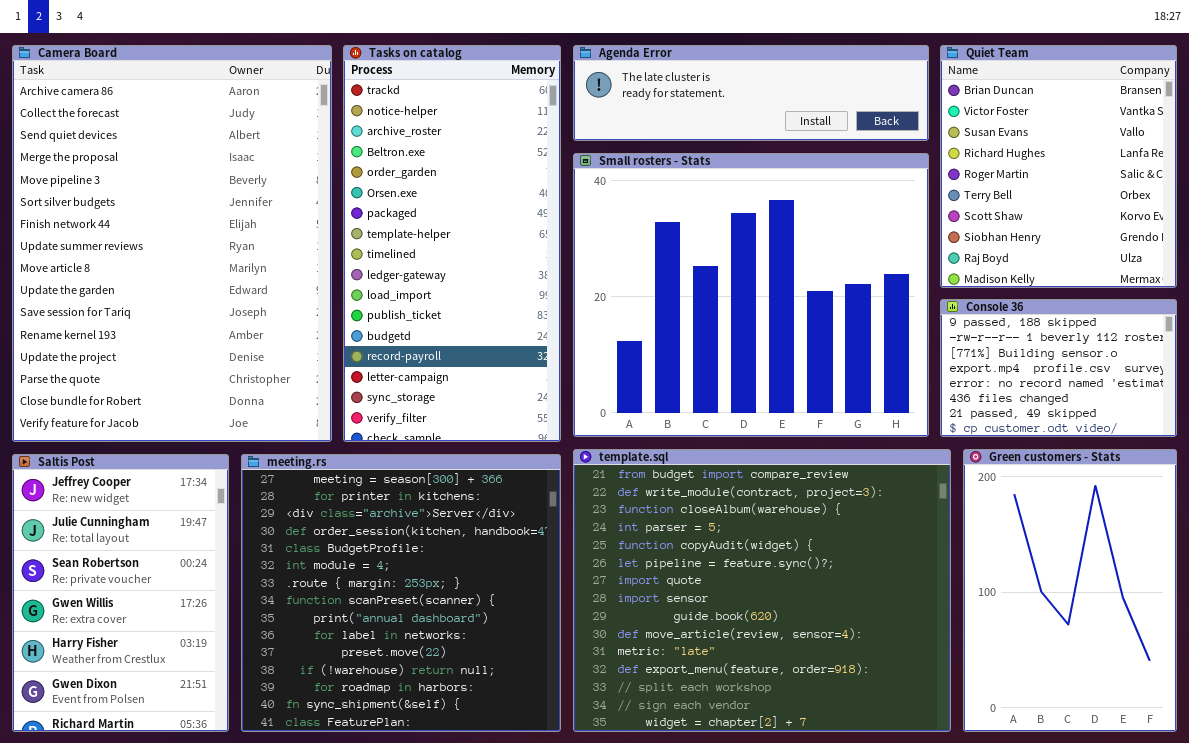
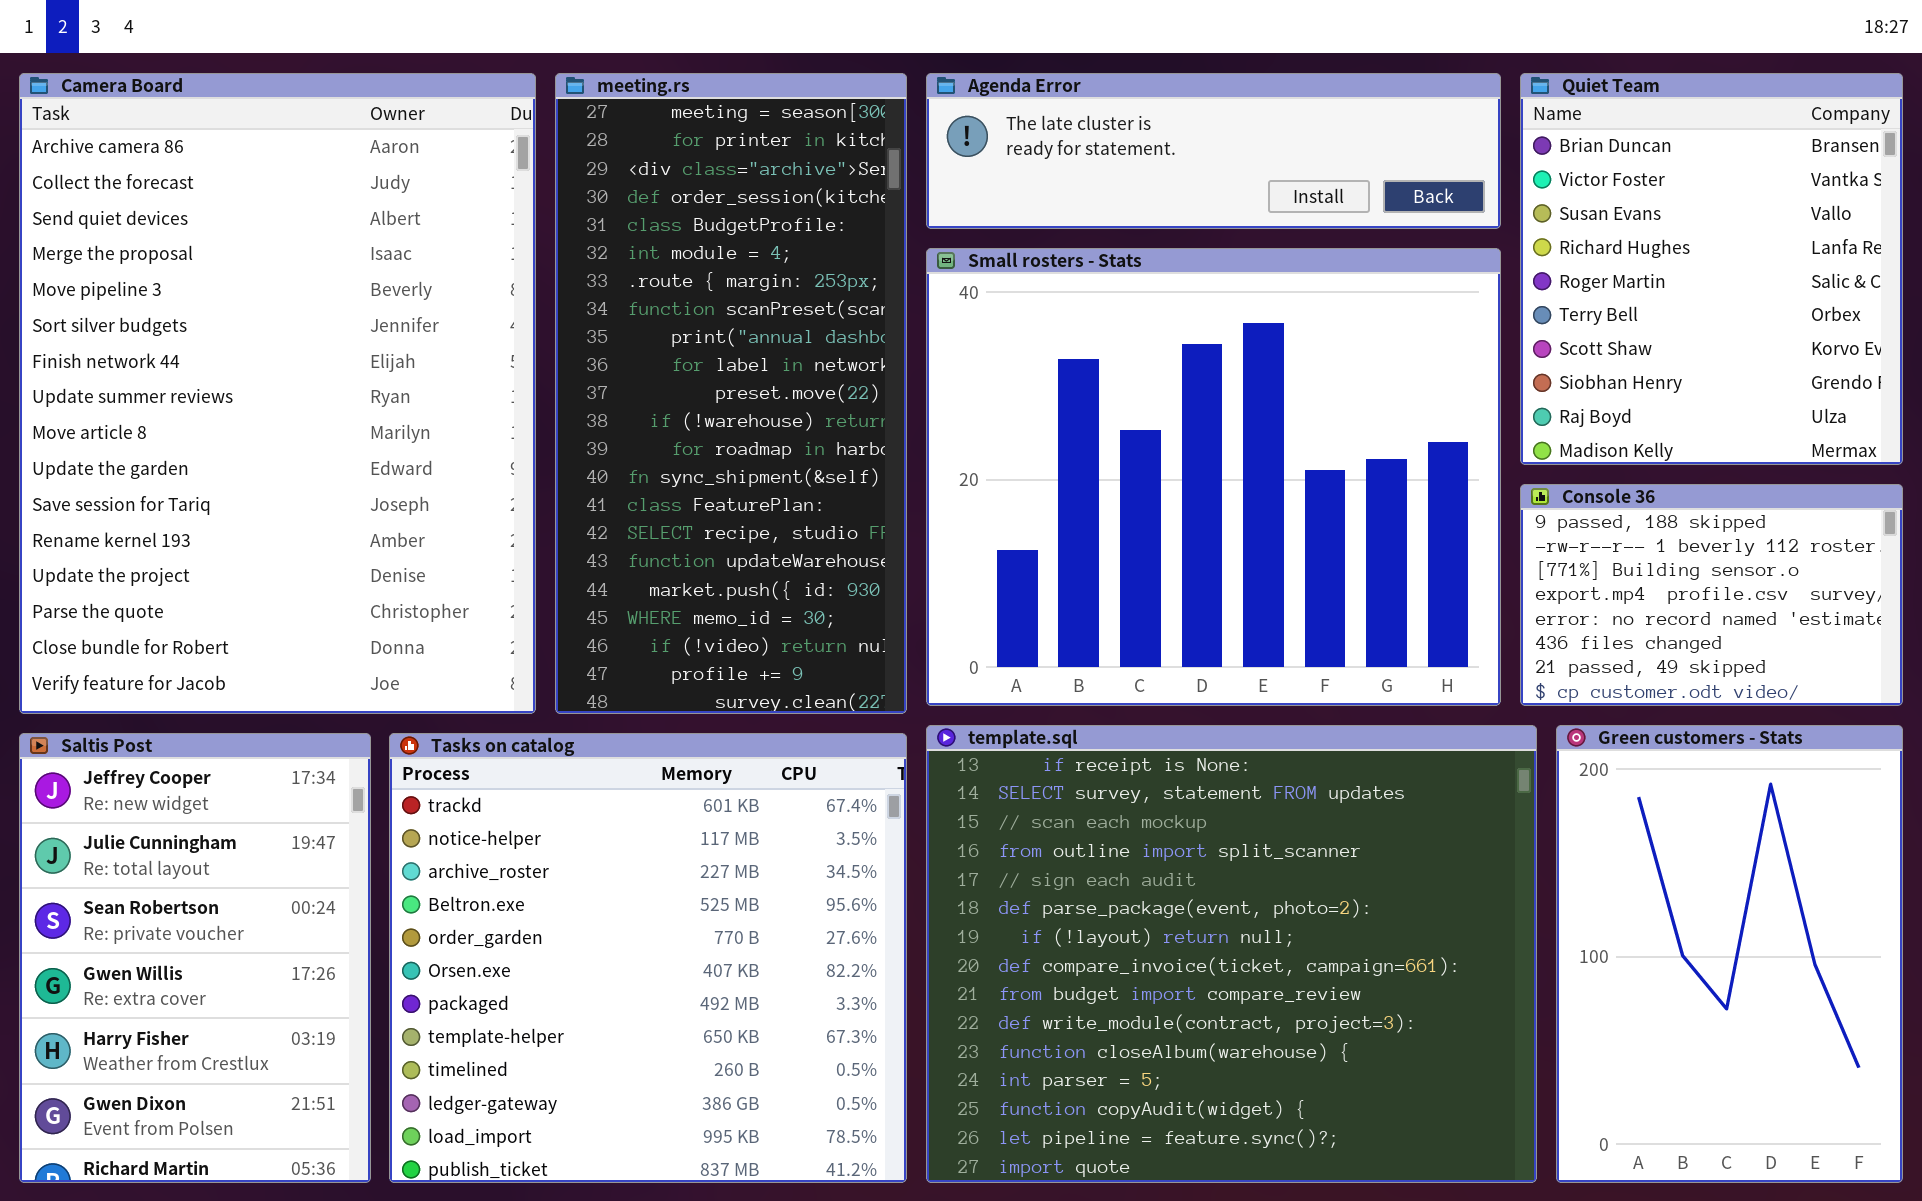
Tasks on catalog: [343,45,561,442] -> [389,733,907,1183], moved, resized
template.sql: [573,449,951,732] -> [926,725,1537,1183], scrolled up 8 rows
meeting.rs: [241,454,561,732] -> [555,73,907,714], moved, resized

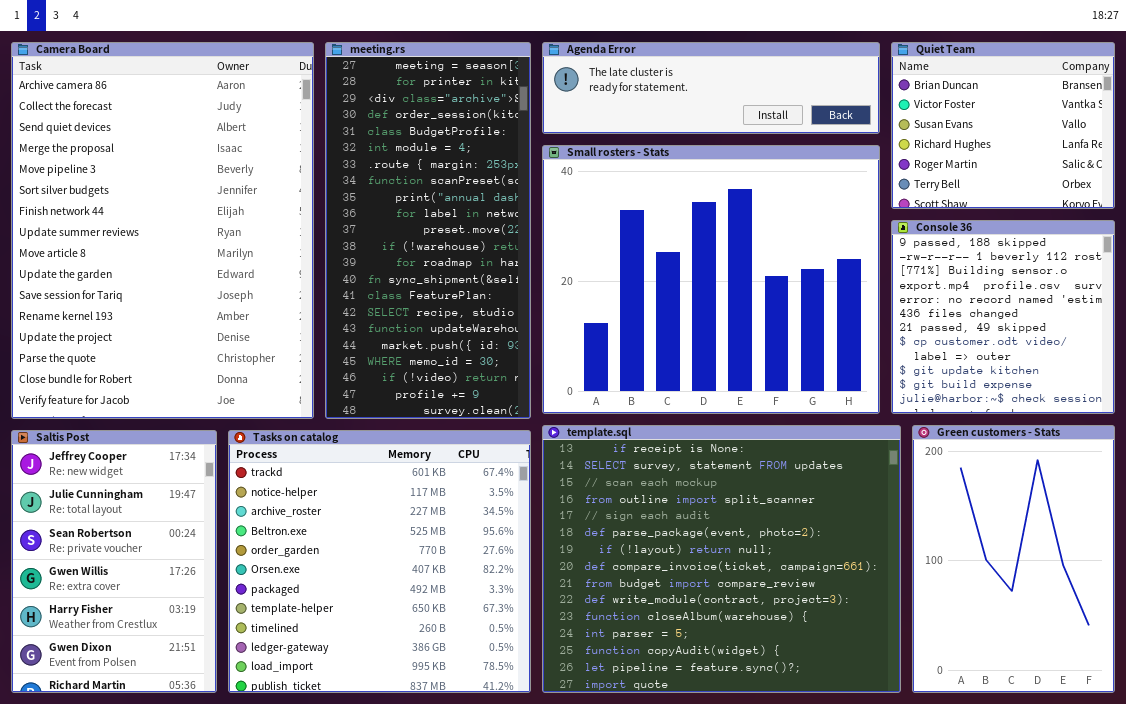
Quiet Team: [1520,73,1903,465] -> [891,42,1115,209], resized
Console 36: [1520,484,1903,706] -> [891,220,1115,414], resized

